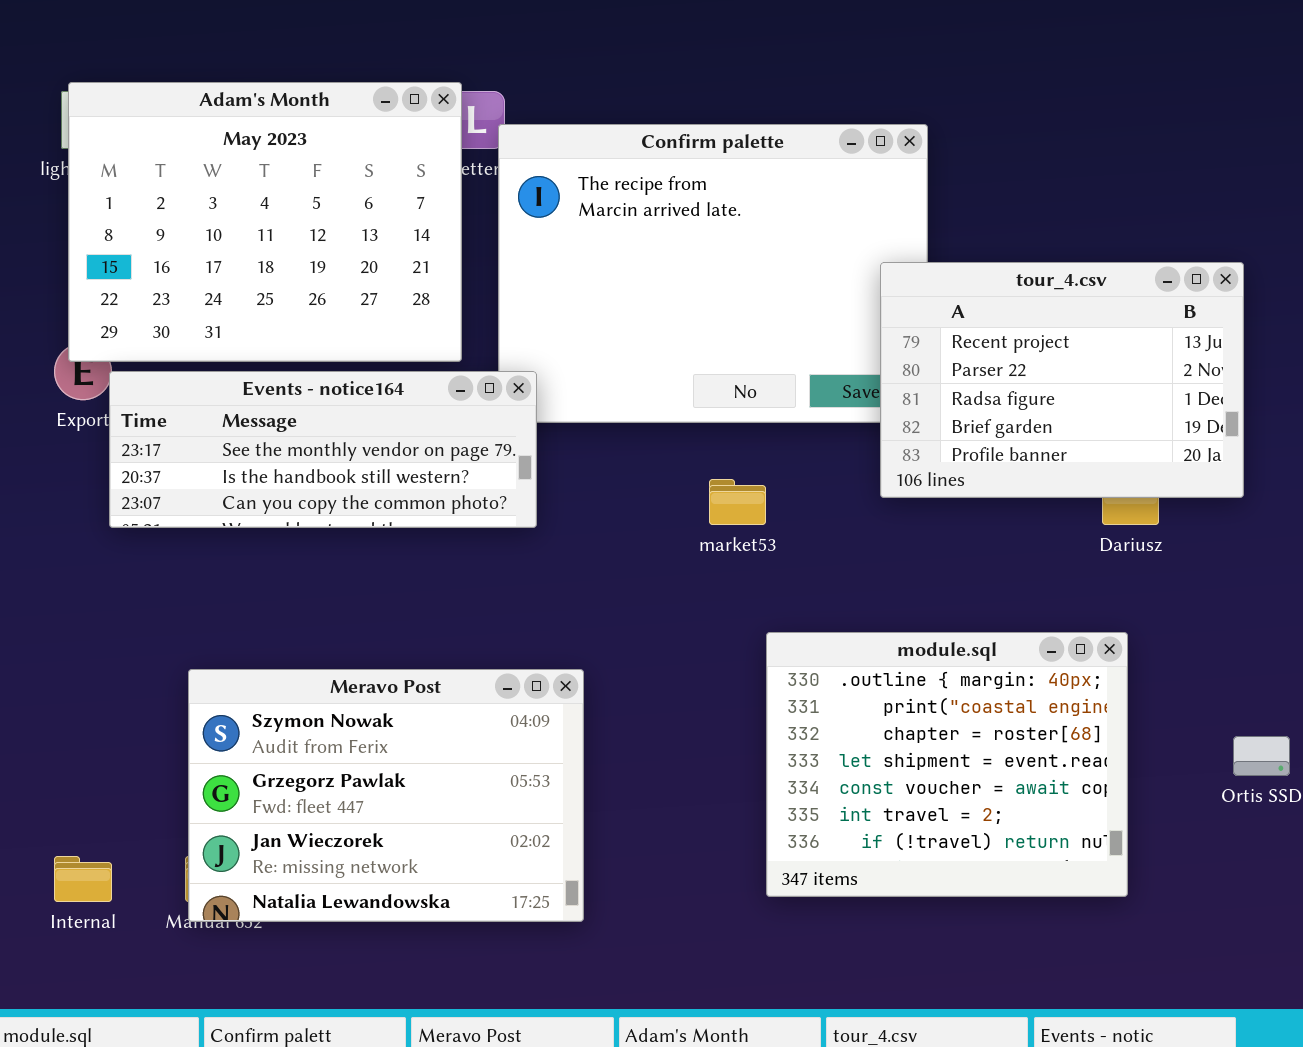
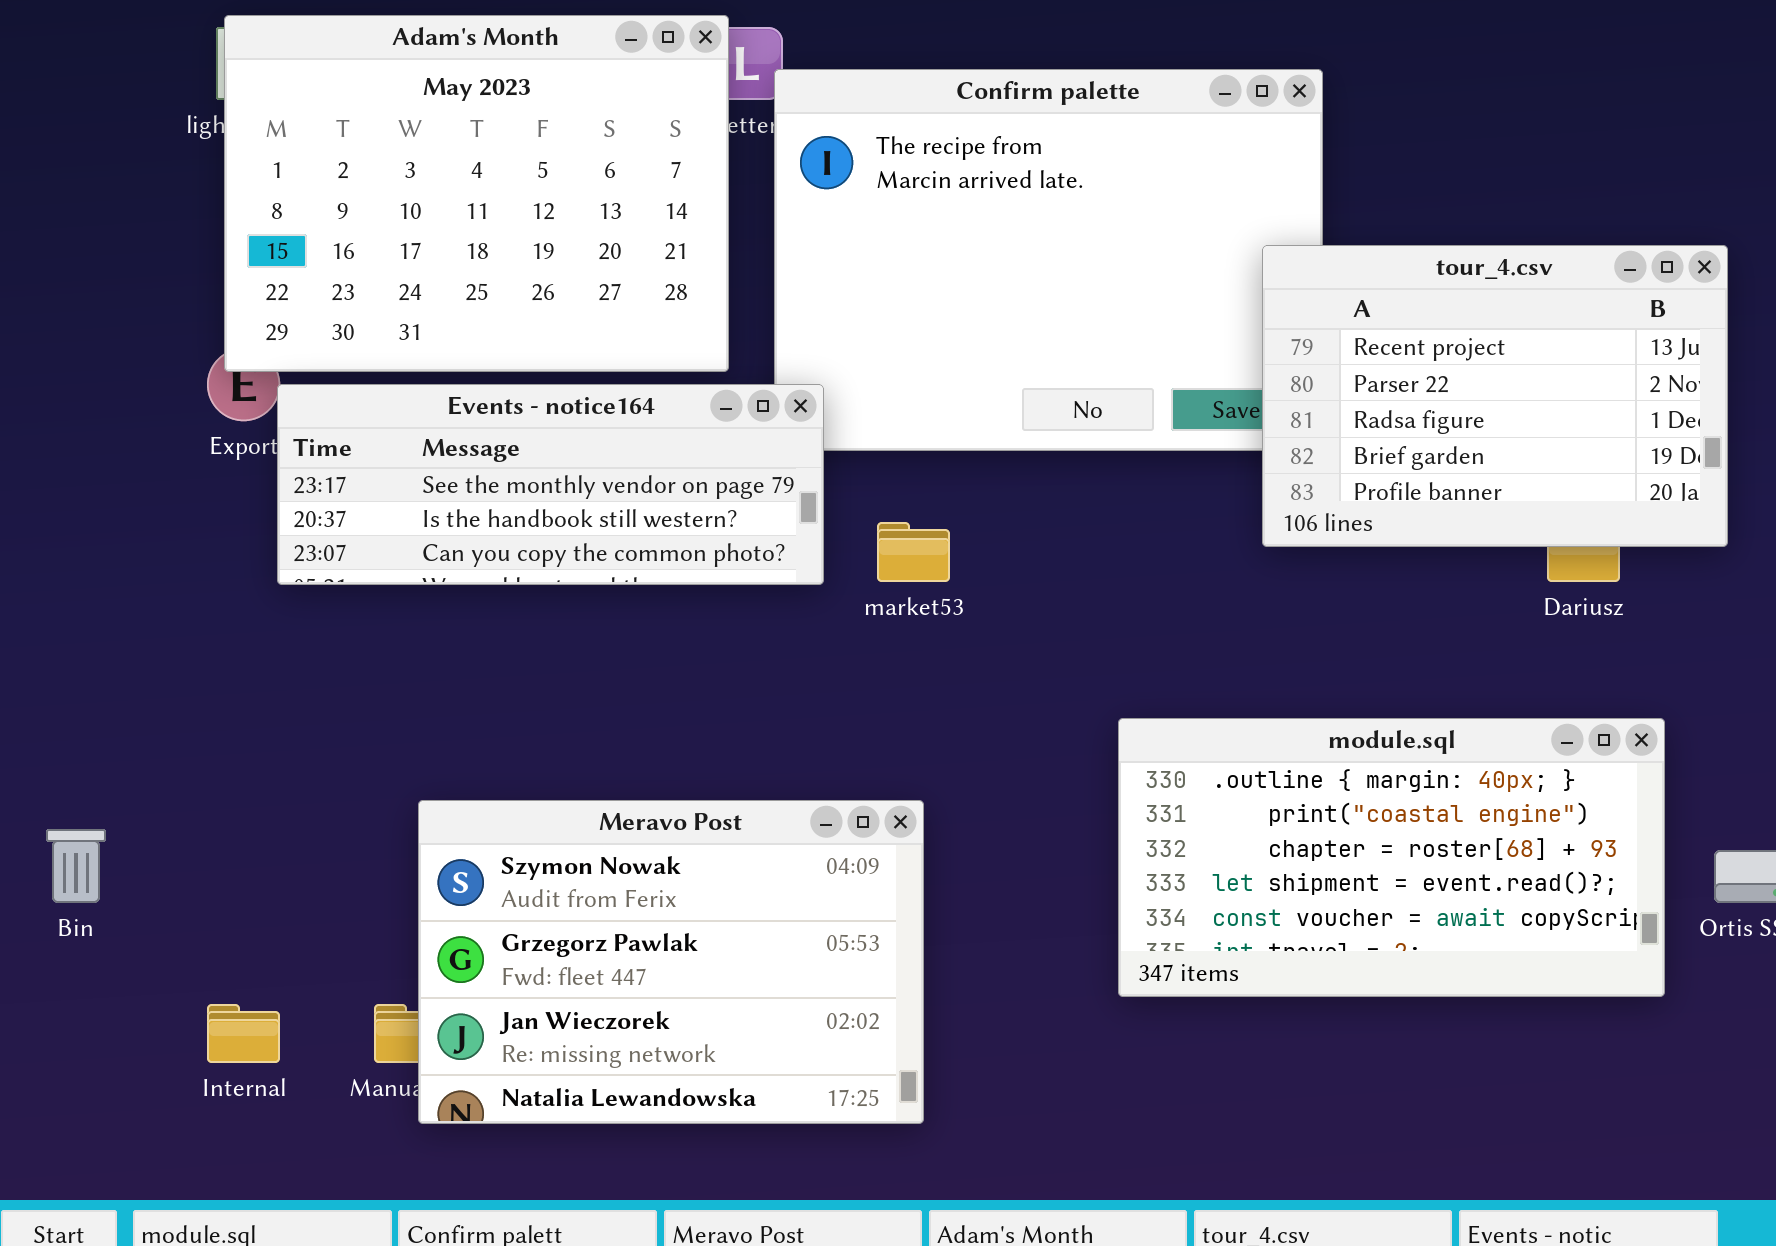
market53: [709,479,766,525] -> [877,522,950,582], moved
module.sql: [766,632,1128,897] -> [1118,718,1665,997], resized
Meravo Post: [188,669,584,922] -> [418,800,924,1124], moved

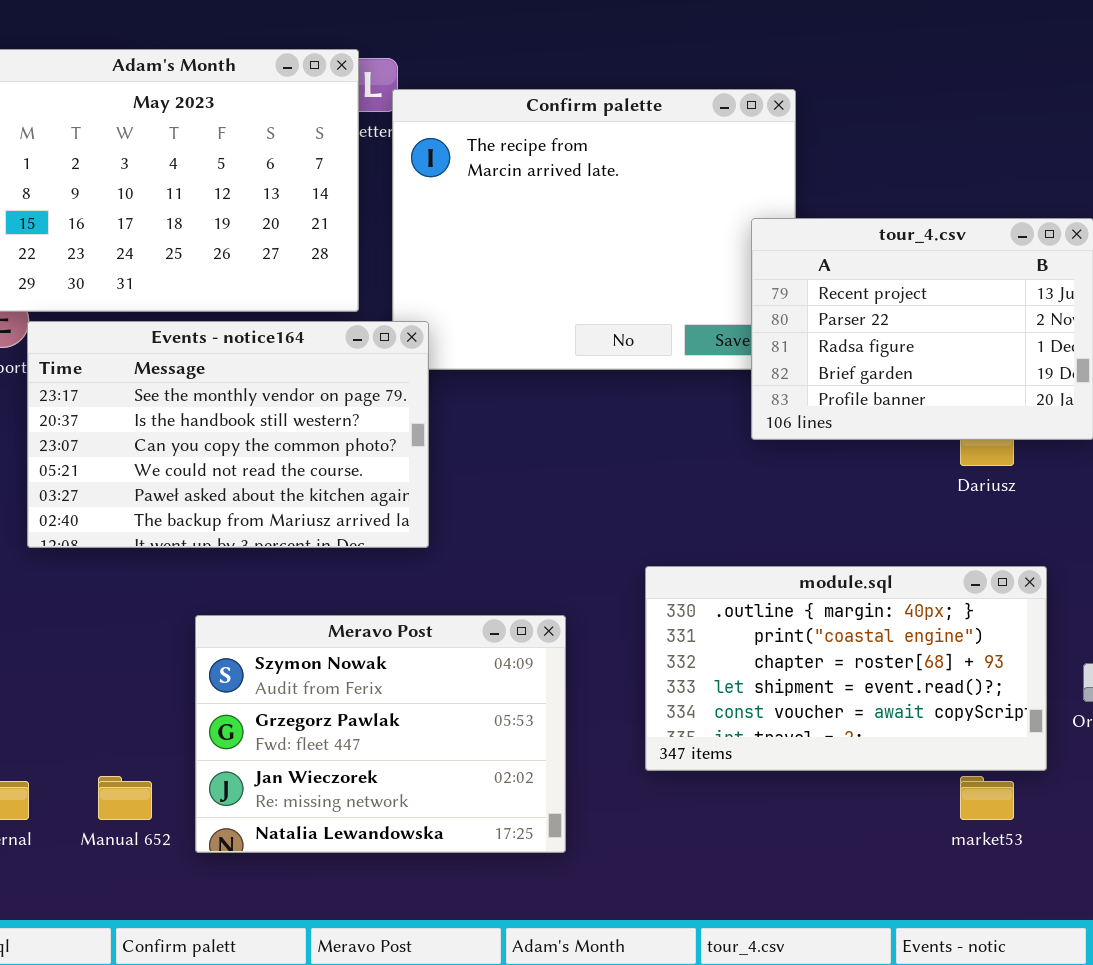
Events - notice164: [277,384,824,585] -> [27,321,429,548], resized
market53: [877,522,950,582] -> [960,776,1014,820], moved
Meravo Post: [418,800,924,1124] -> [195,615,566,853], moved

